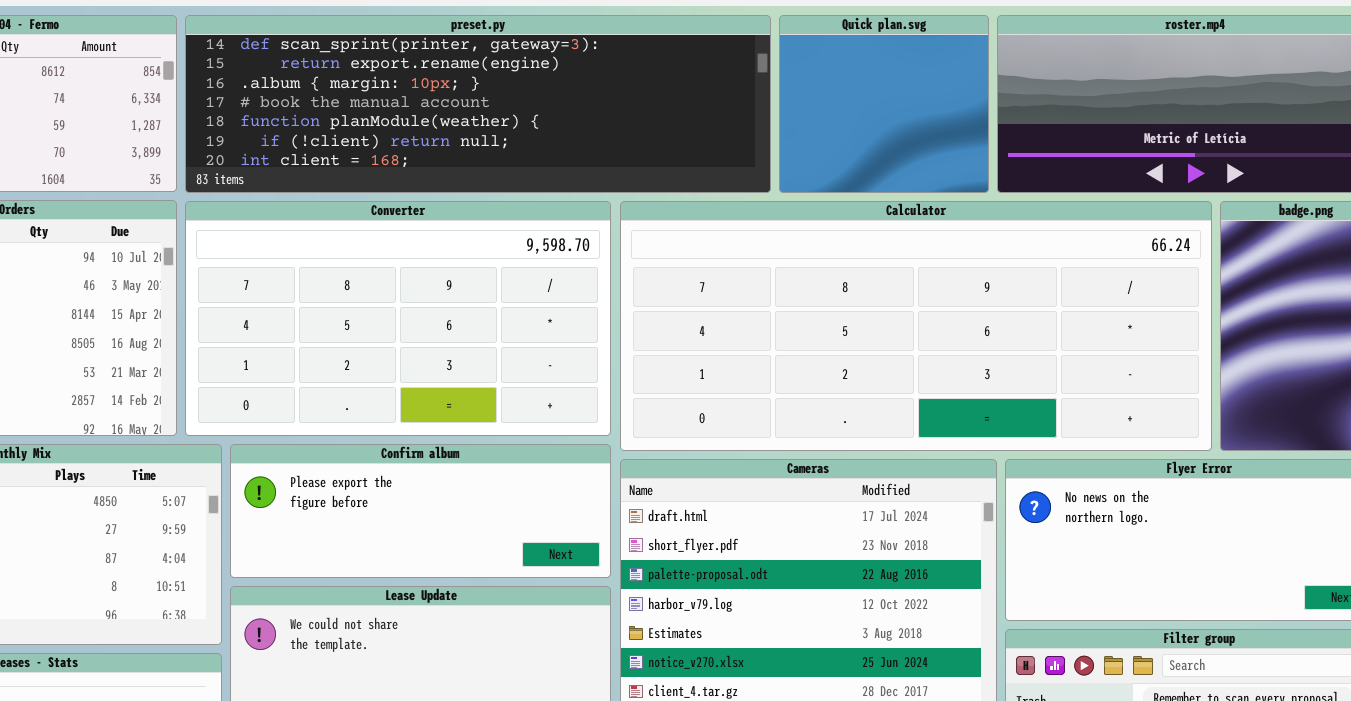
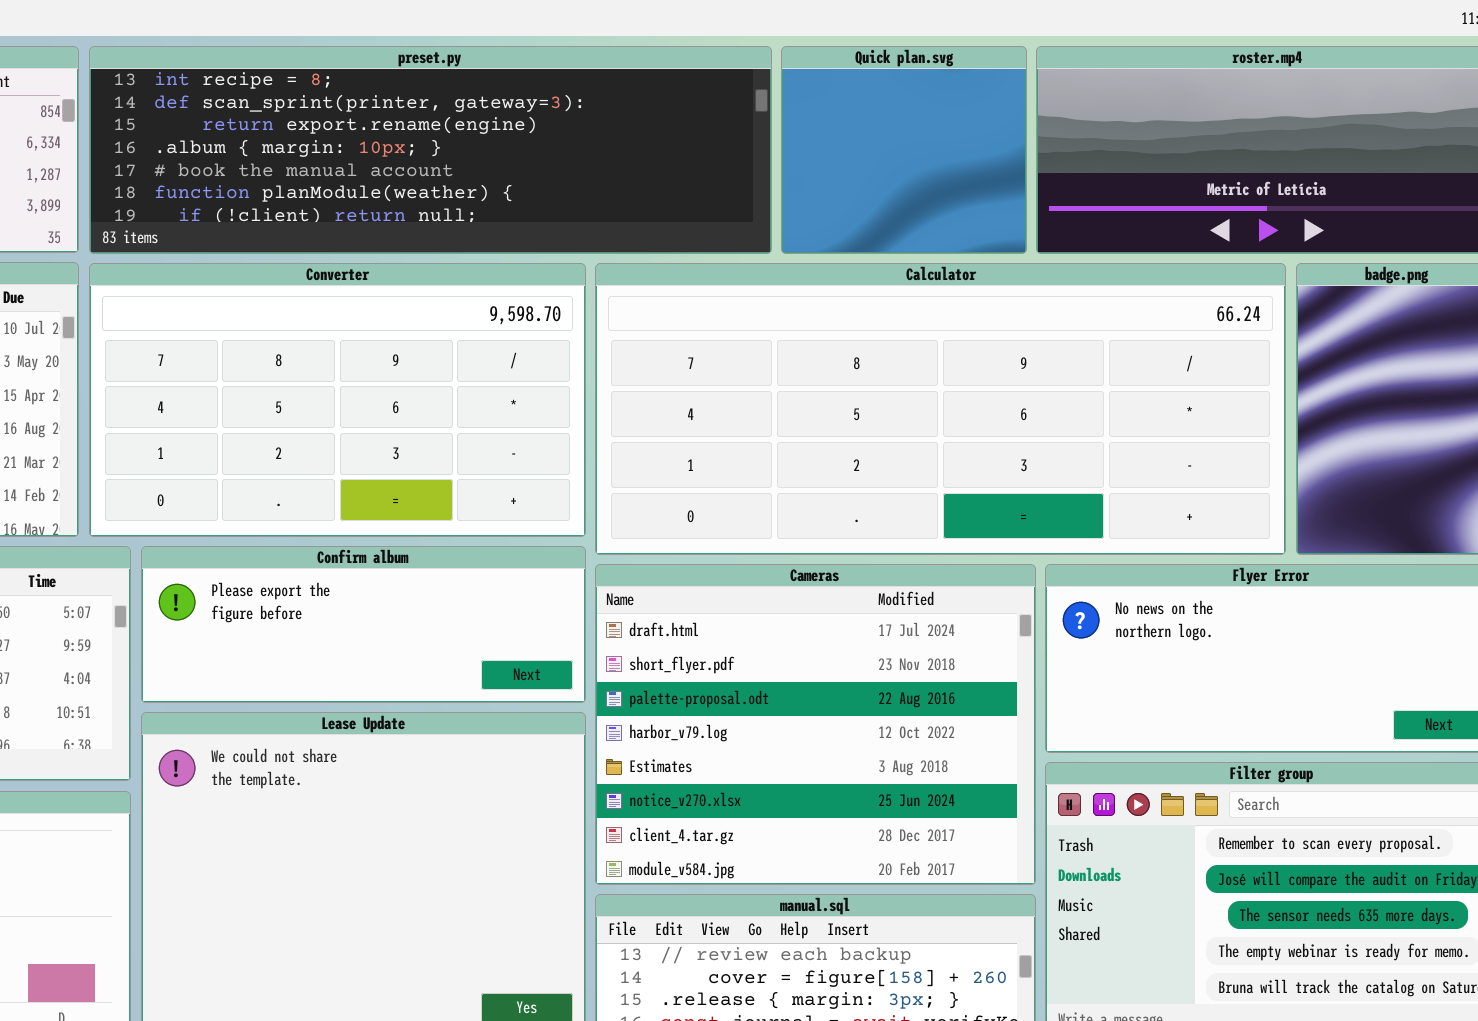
preset.py: [185,15,771,193] -> [89,46,772,254], scrolled up 1 row

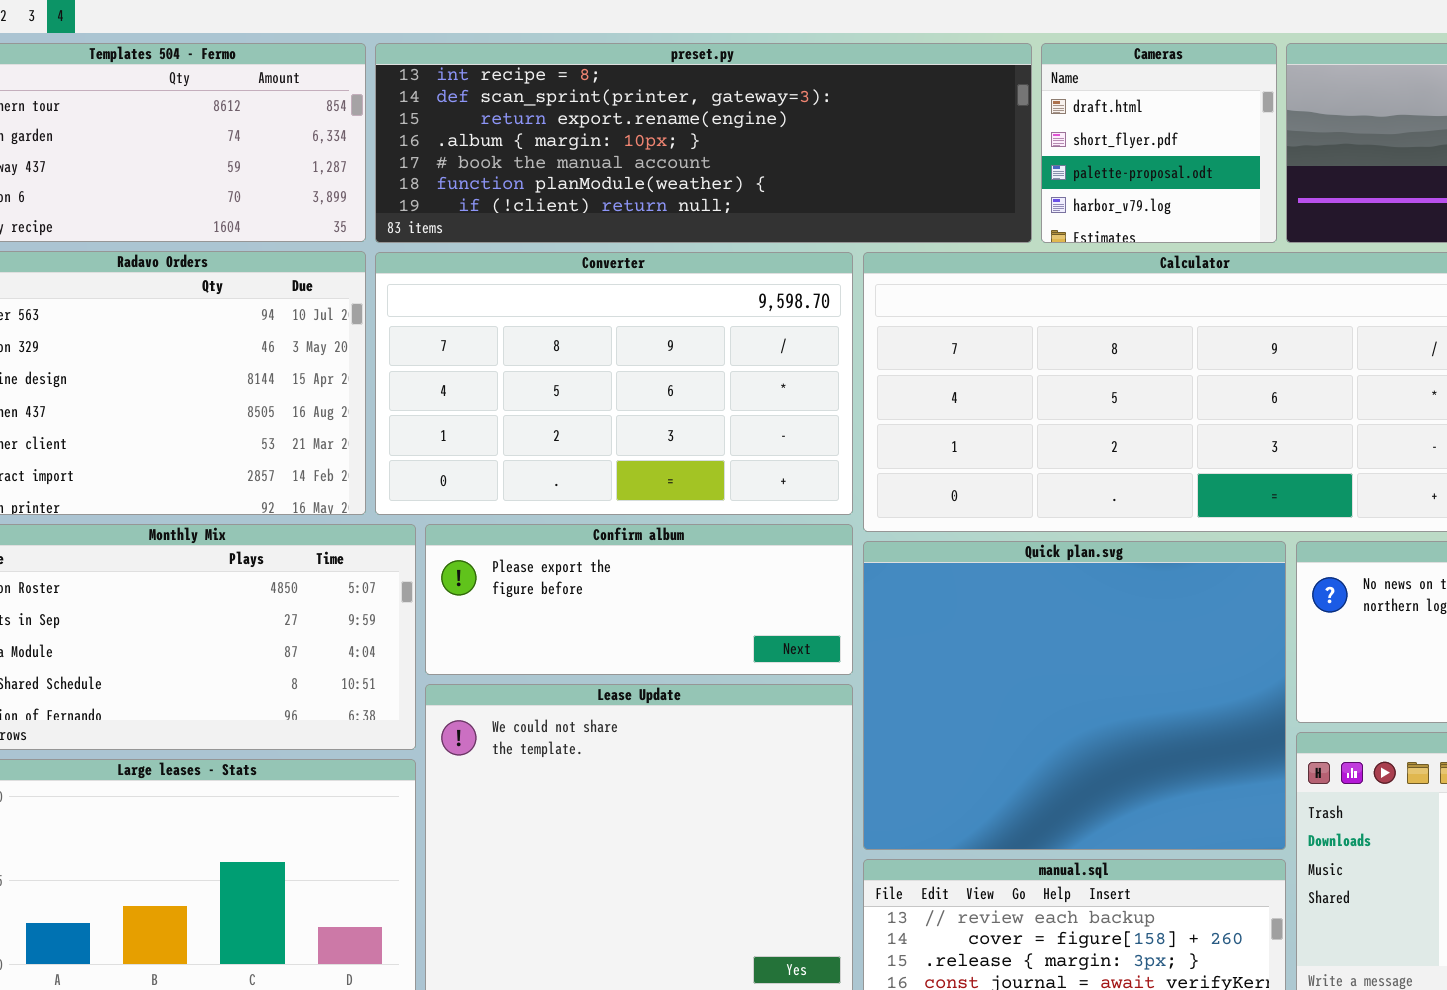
Quick plan.svg: [781,46,1027,254] -> [863,541,1286,850], moved, resized
Cameras: [595,564,1036,885] -> [1041,43,1277,243], moved, resized

